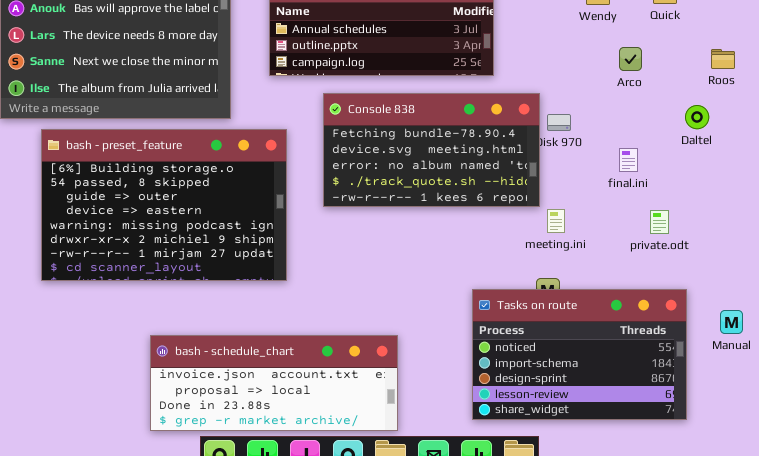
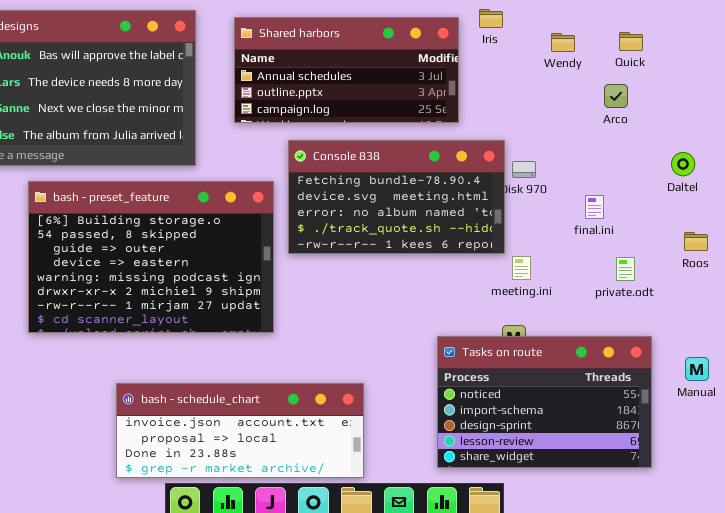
Arco: [619,47,642,71] -> [604,84,628,108], moved
Roos: [711,49,735,69] -> [684,232,708,251], moved
Daltel: [685,105,709,129] -> [671,152,695,176], moved
bash - preset_feature: [41,129,287,281] -> [28,181,274,333], moved

